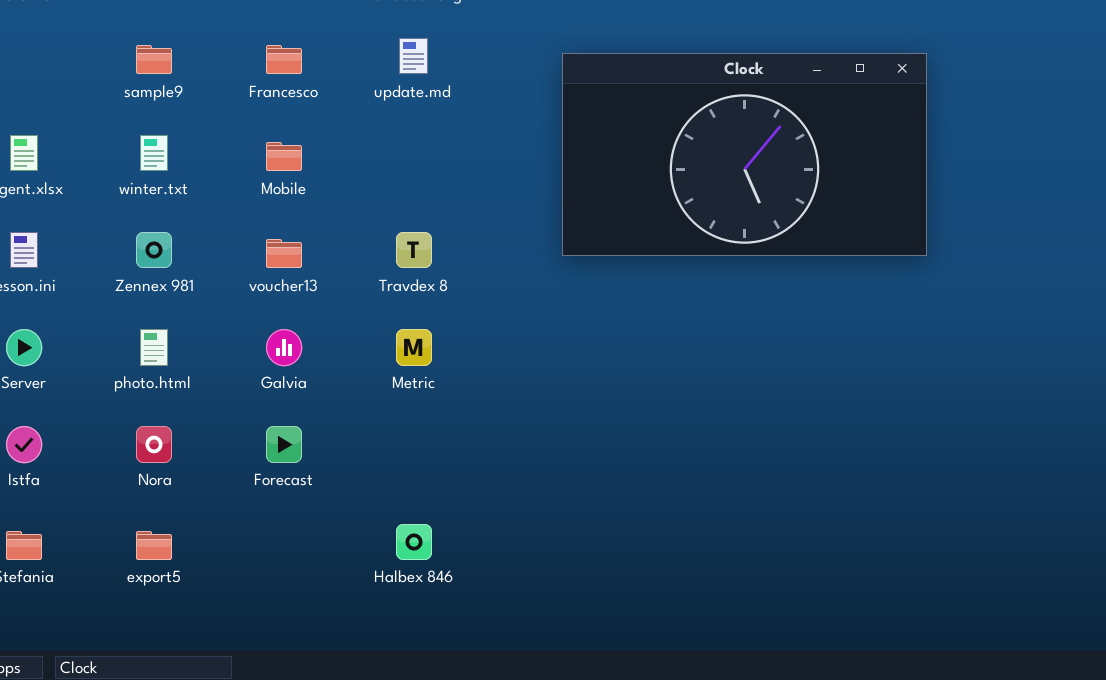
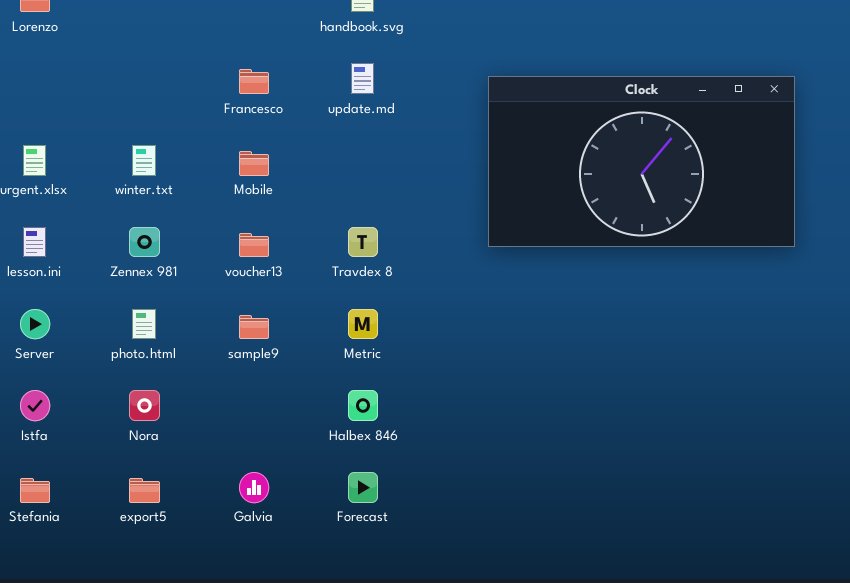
sample9: [136,45,172,74] -> [239,315,269,339], moved
Galvia: [266,329,302,366] -> [239,472,269,503], moved
Forecast: [266,426,302,463] -> [348,472,378,503], moved
Halbex 846: [396,524,432,560] -> [348,390,378,421], moved

